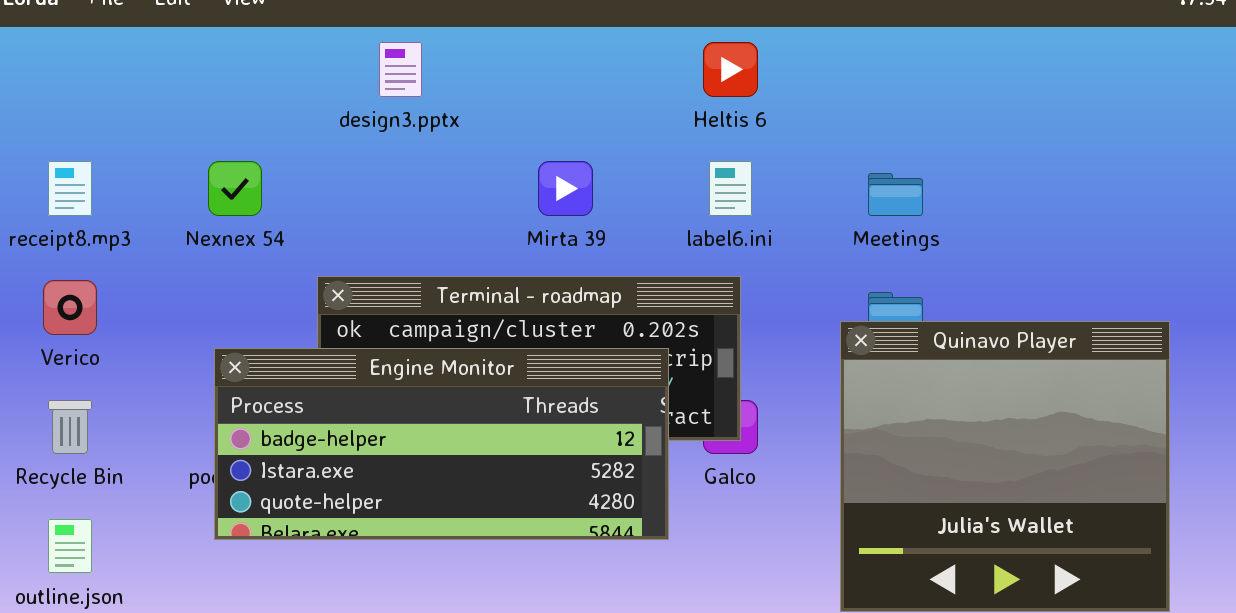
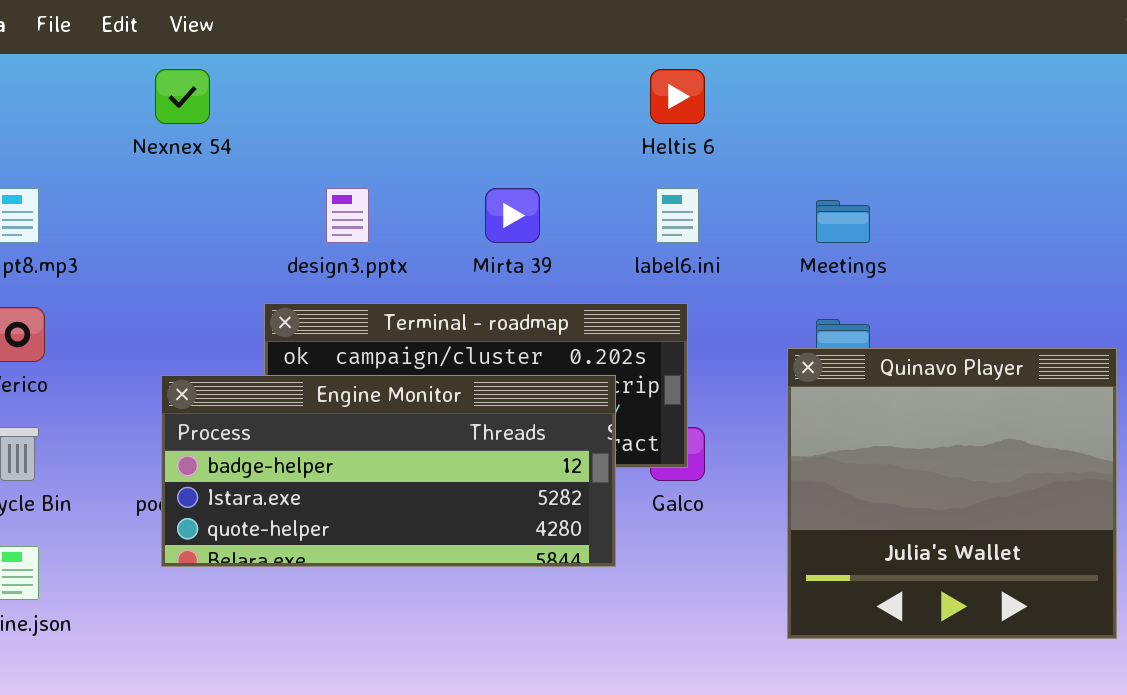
design3.pptx: [379,42,422,97] -> [326,188,369,243], moved
Nexnex 54: [208,161,262,216] -> [155,69,210,124], moved

